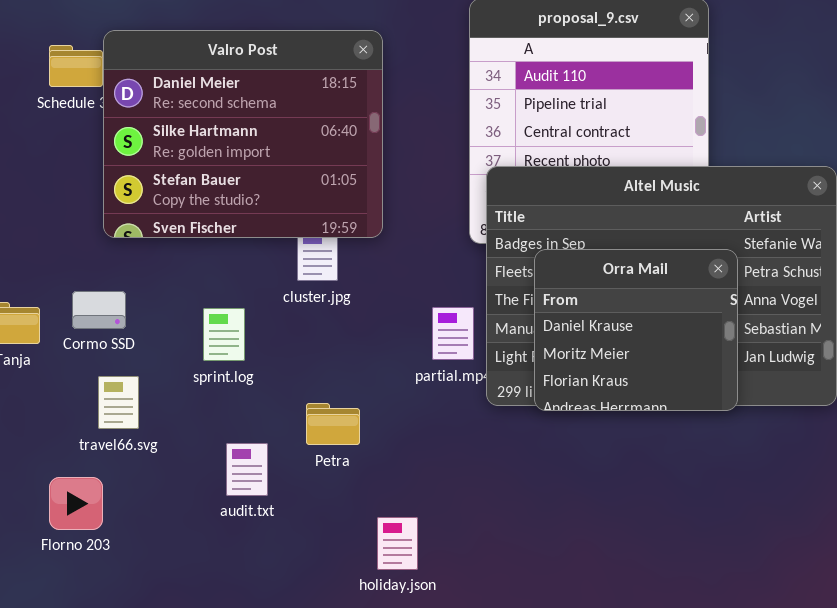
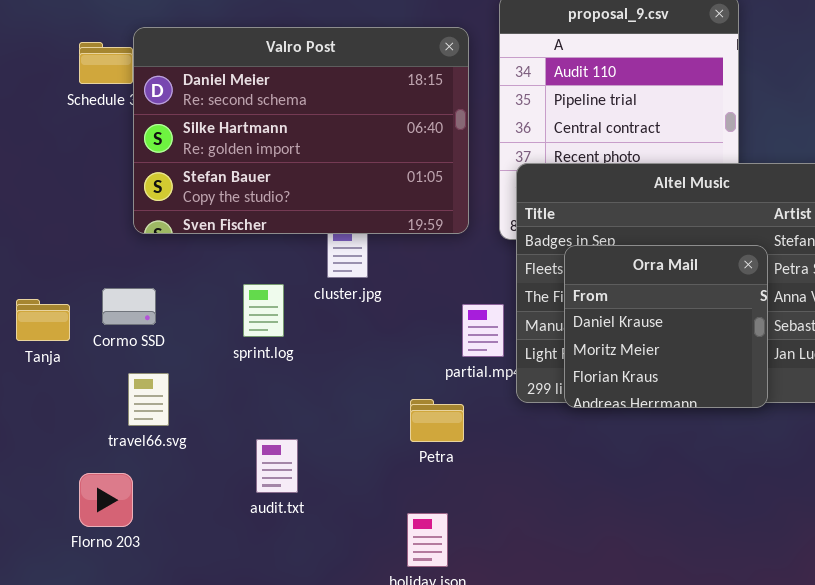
Valro Post: [103,30,383,238] -> [133,27,469,234], resized
sprint.log: [203,308,245,361] -> [243,284,284,337], moved
Petra: [306,403,360,445] -> [410,399,464,442], moved

